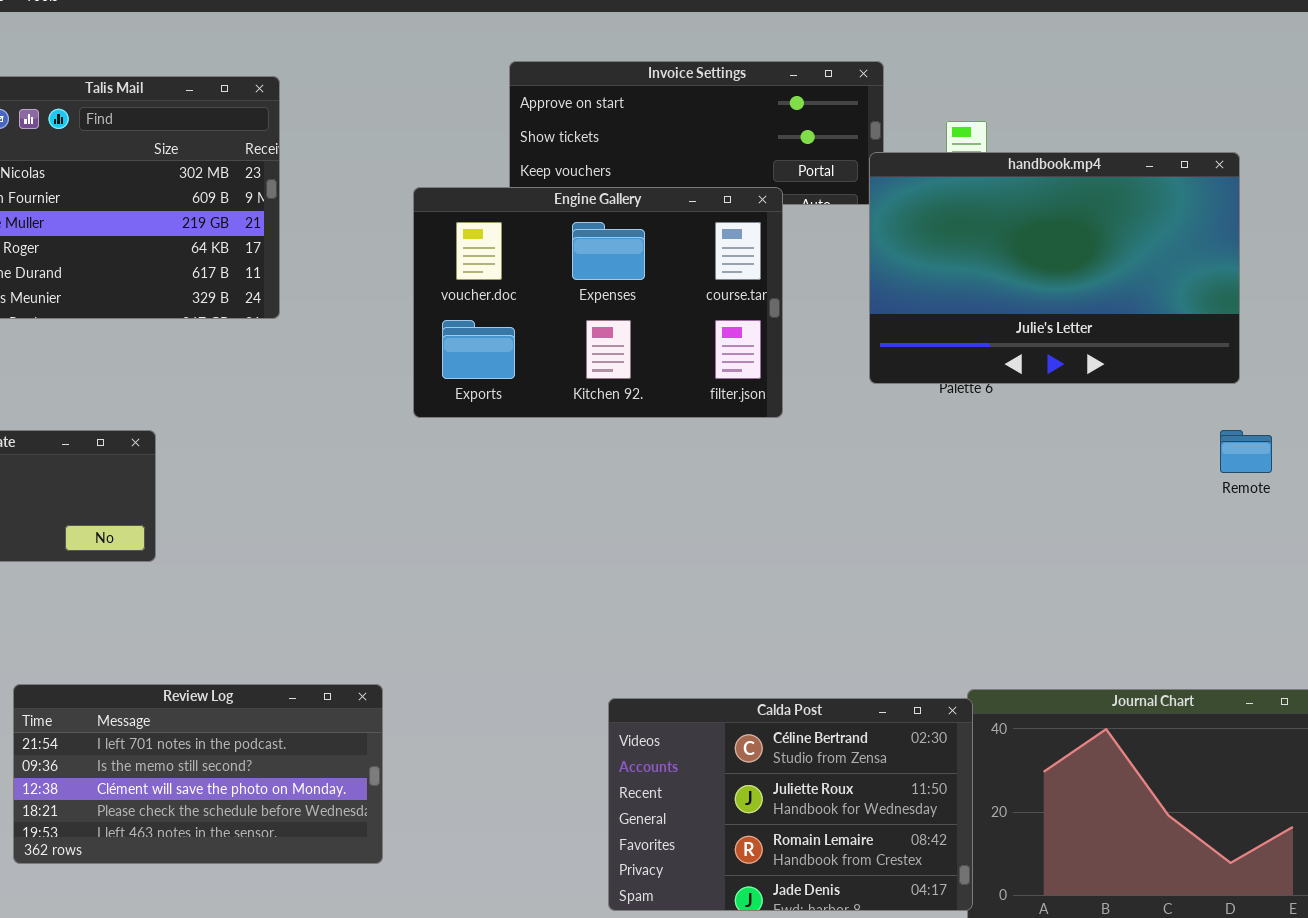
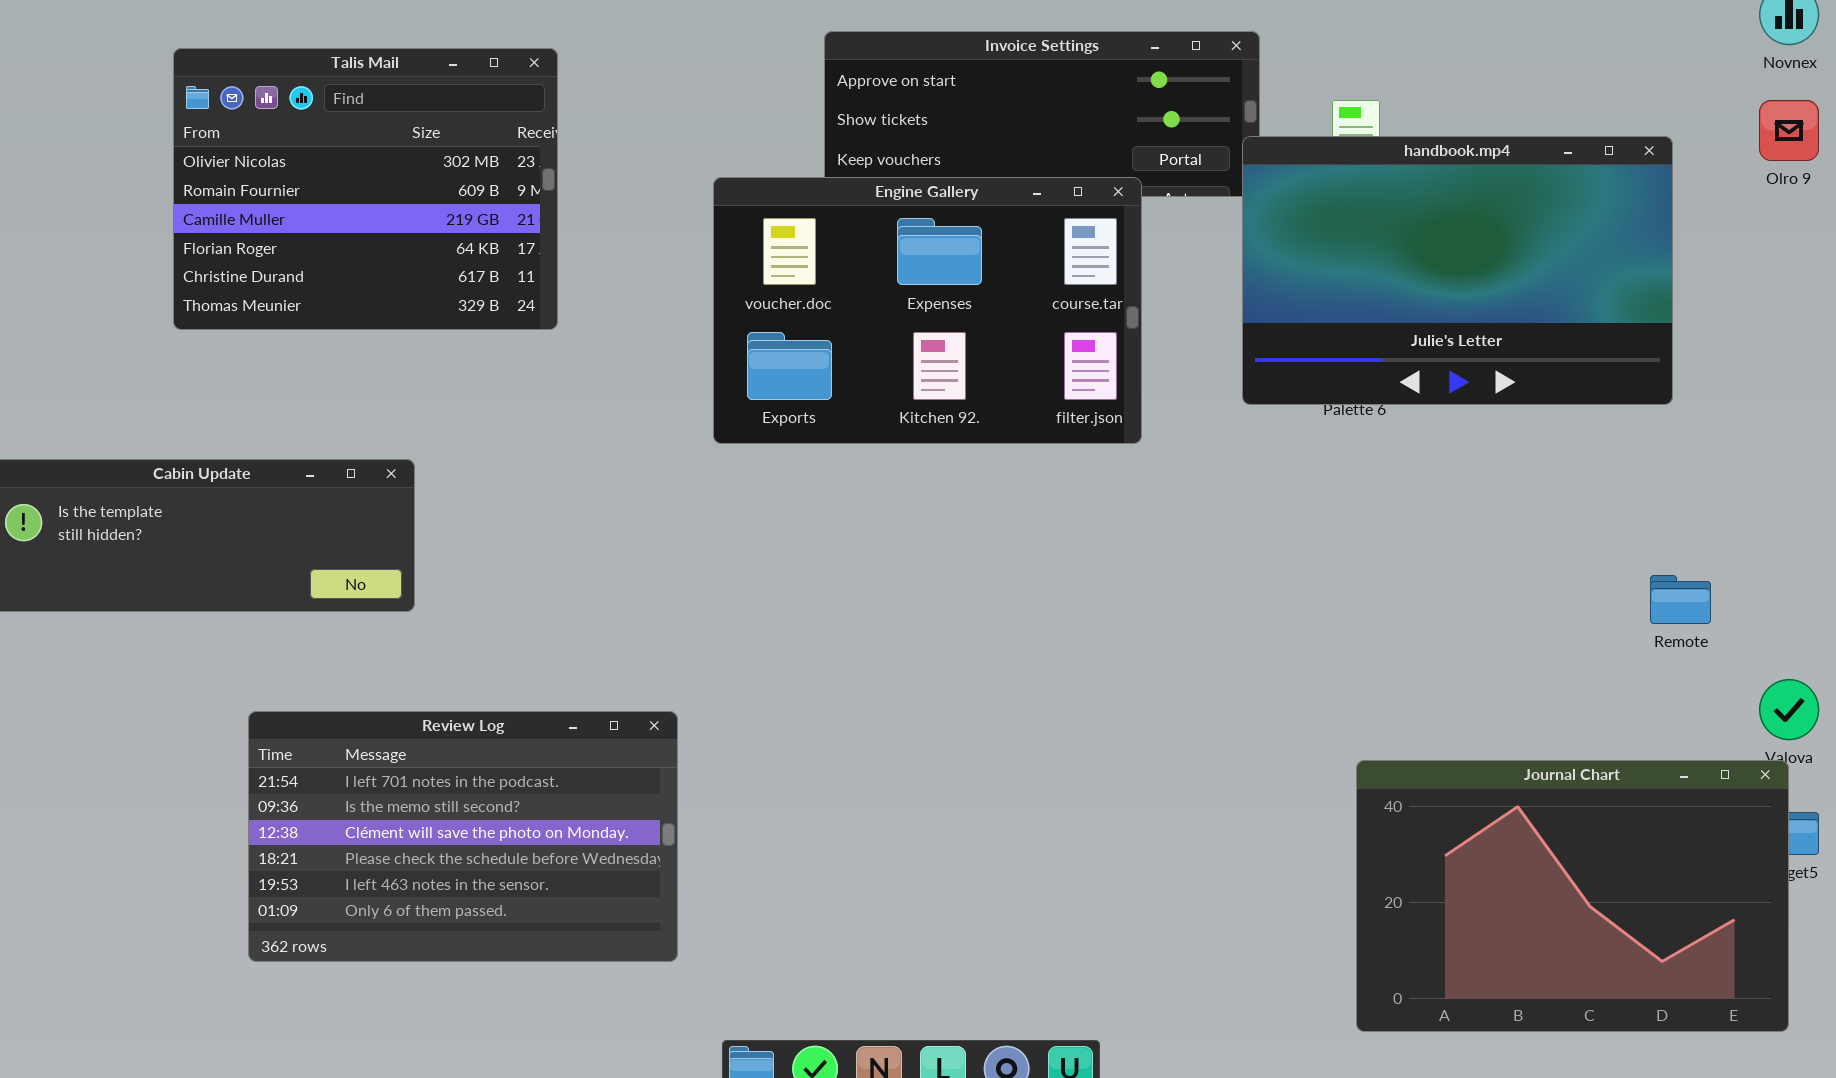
Remote: [1220,430,1272,473] -> [1650,575,1711,624], moved
Review Log: [13,684,383,864] -> [248,711,678,962], resized
Calda Post: [608,698,973,911] -> none, closed

